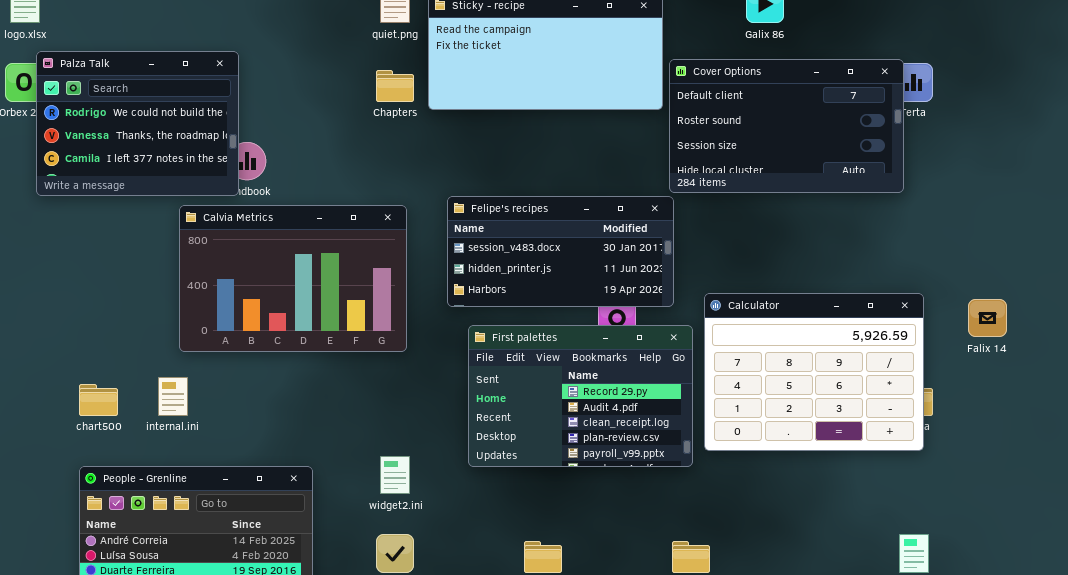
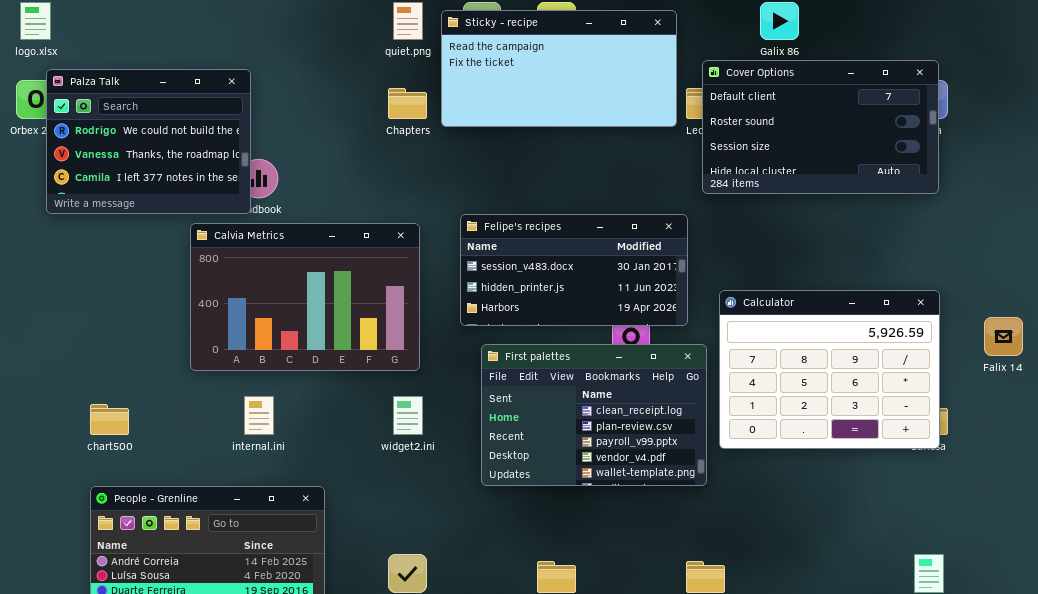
Cover Options: [669,59,904,193] -> [702,60,939,194], moved
Calculator: [704,293,924,451] -> [719,290,940,449], moved
First palettes: [468,325,693,467] -> [481,344,707,486], scrolled down 2 rows
internal.ini: [158,377,188,416] -> [244,396,274,435], moved
widget2.ini: [380,456,410,494] -> [393,396,423,435], moved

